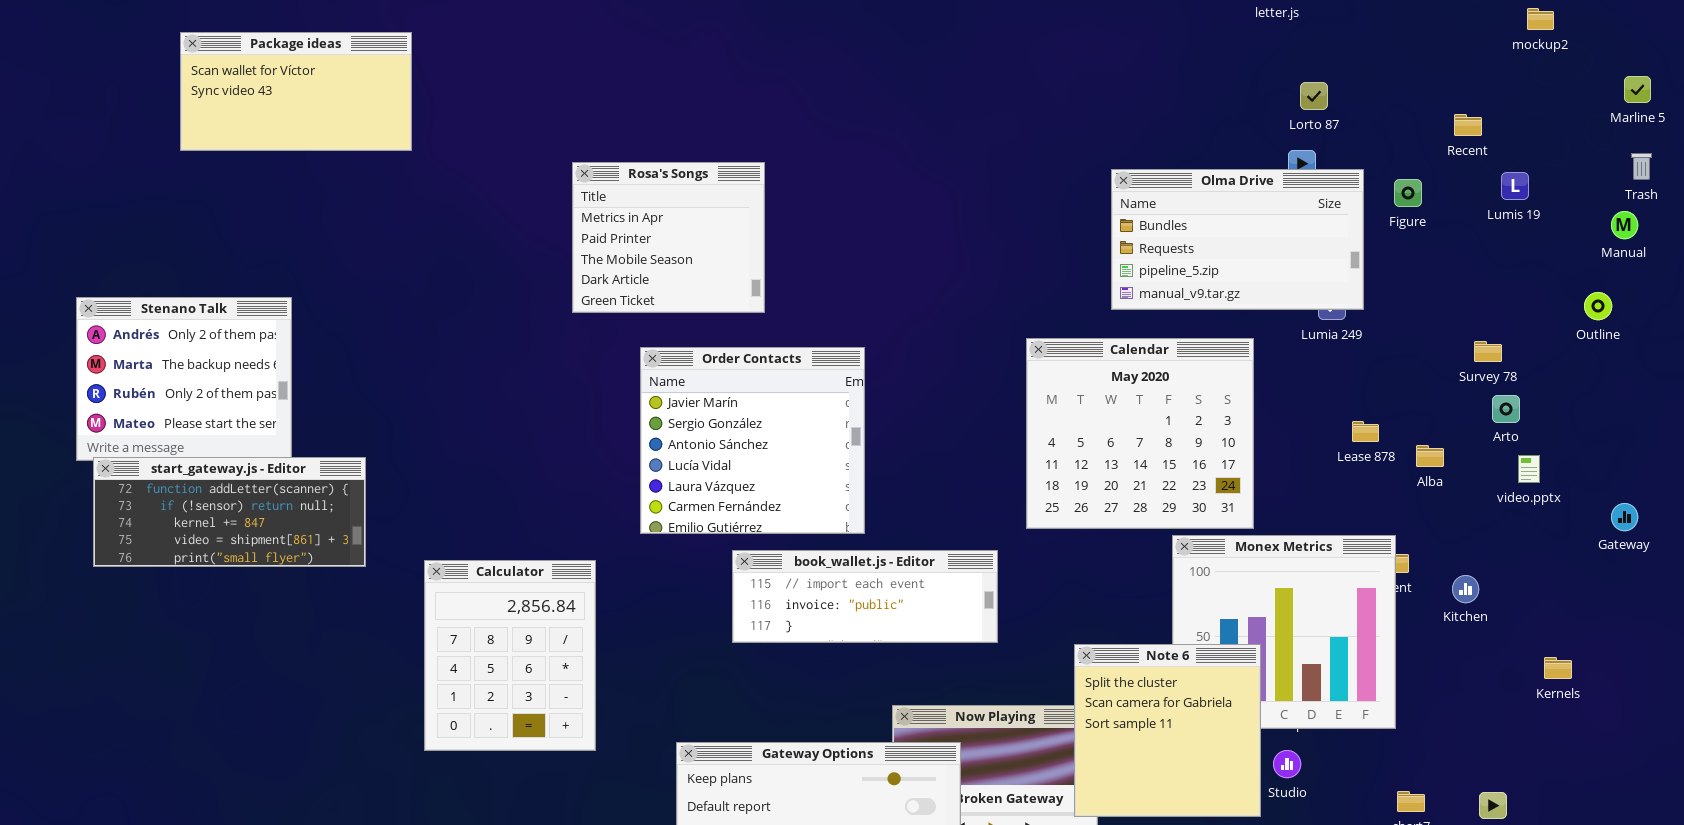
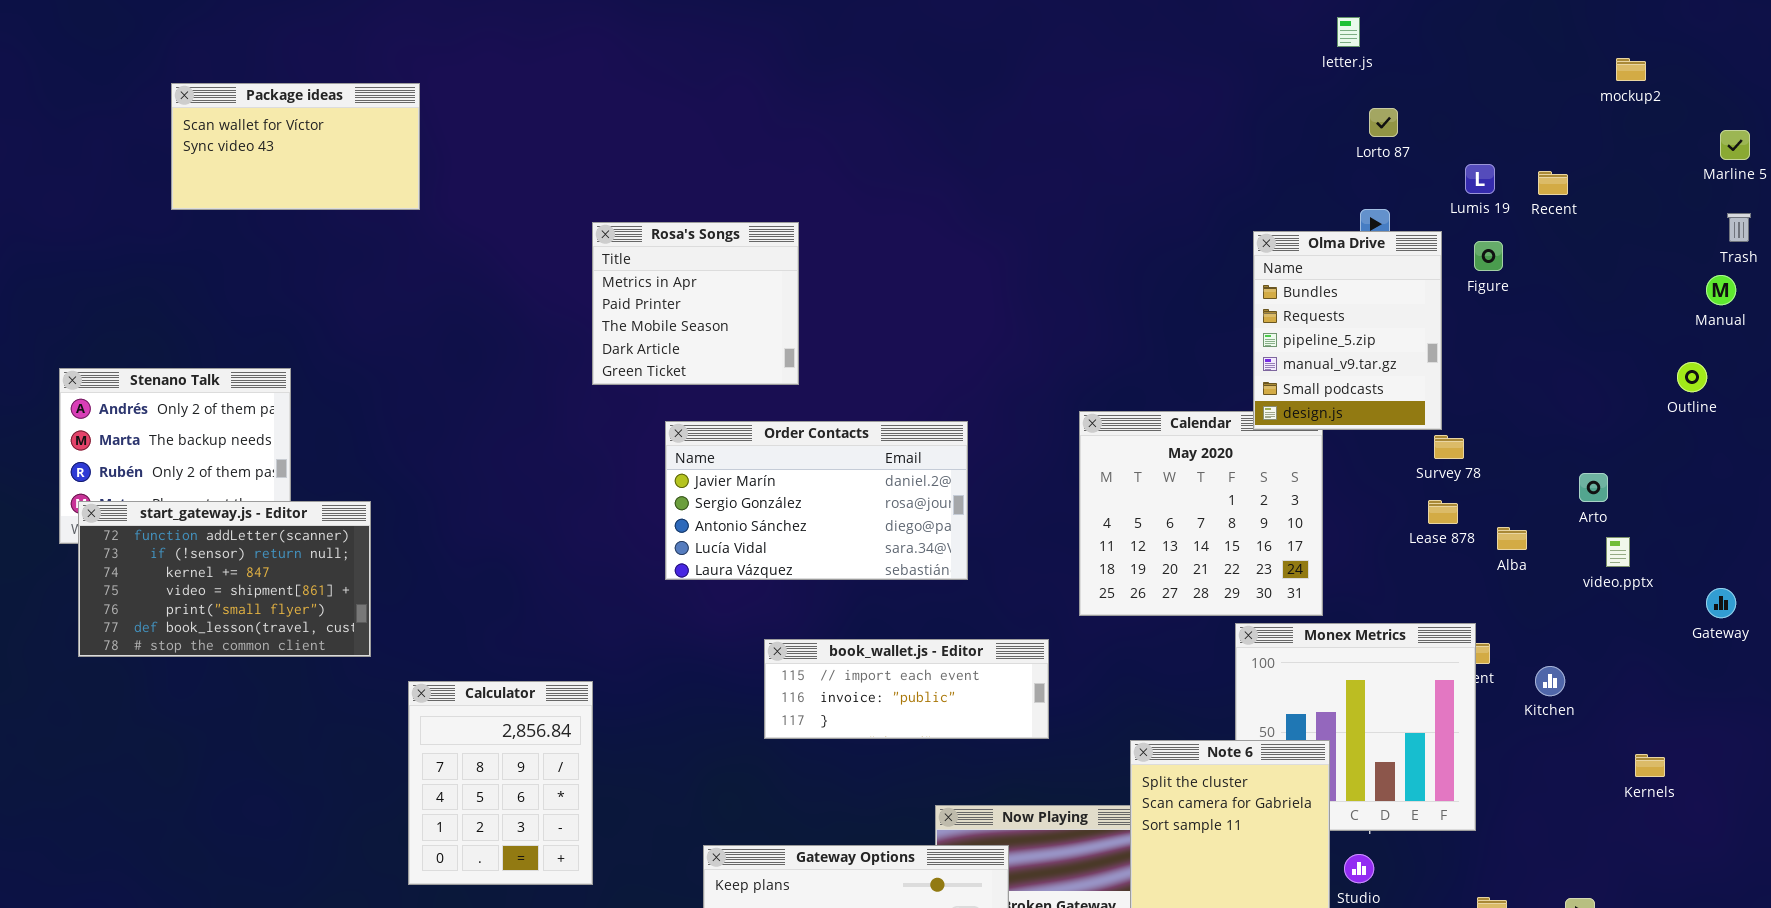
Lorto 87: [1300,82,1328,110] -> [1369,108,1398,137], moved
Olma Drive: [1111,169,1364,310] -> [1253,231,1442,430], resized
Lumis 19: [1501,172,1529,200] -> [1465,164,1495,194], moved
Survey 78: [1474,341,1502,362] -> [1434,435,1464,459], moved
Order Contacts: [640,347,865,534] -> [665,421,968,580], resized
start_gateway.js - Editor: [93,457,366,567] -> [78,501,371,657], resized
Calculator: [424,560,596,751] -> [408,681,593,885], moved

